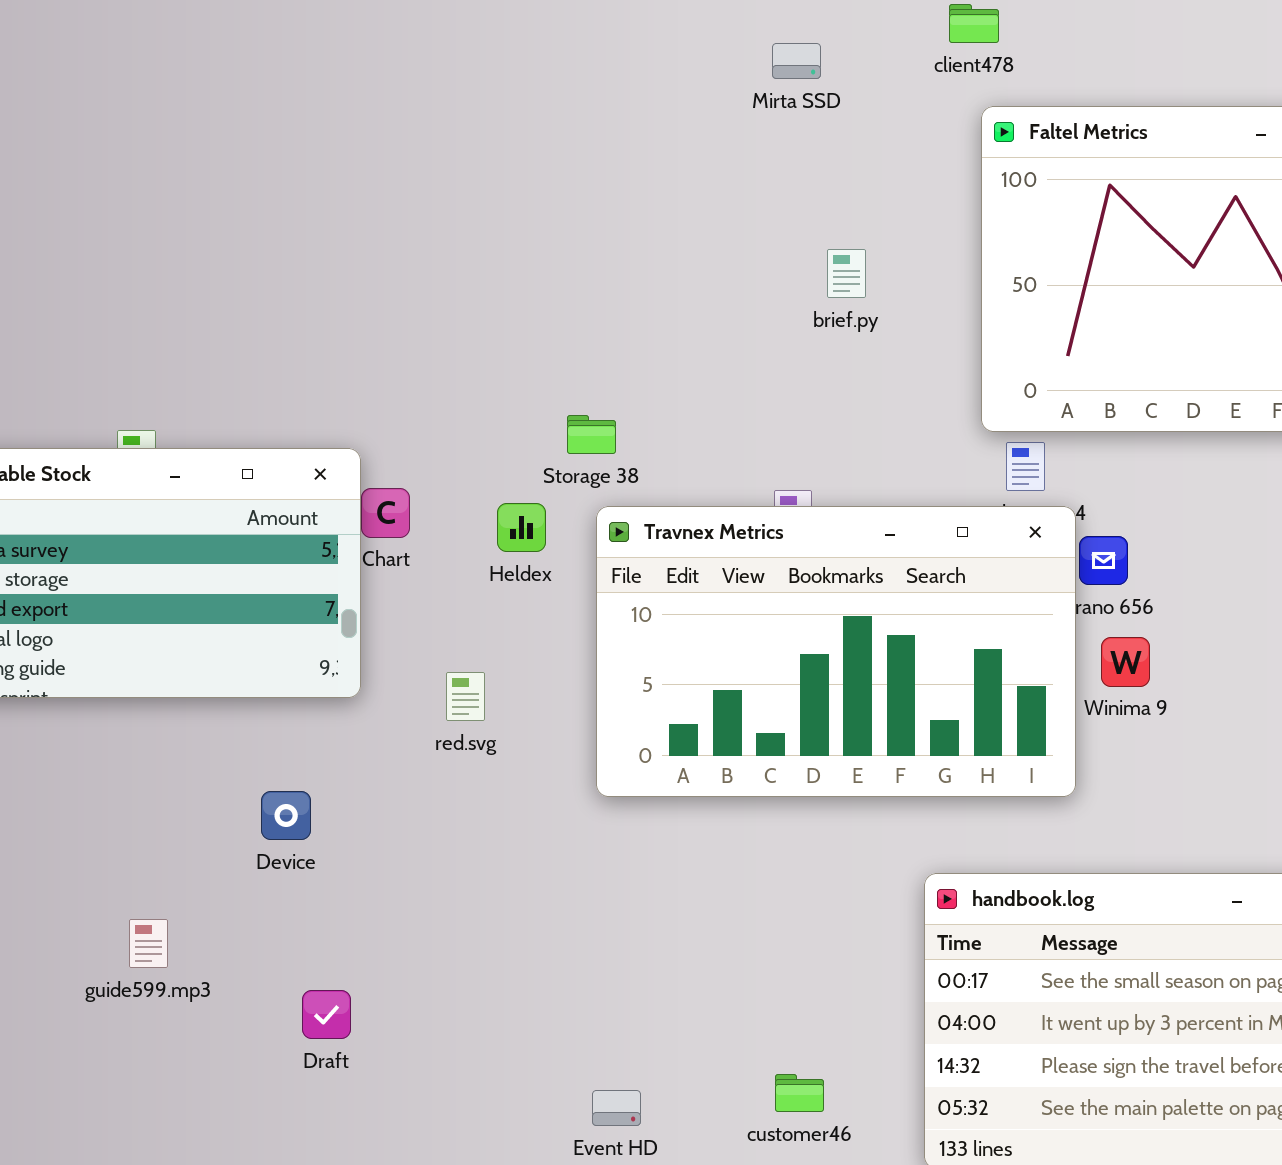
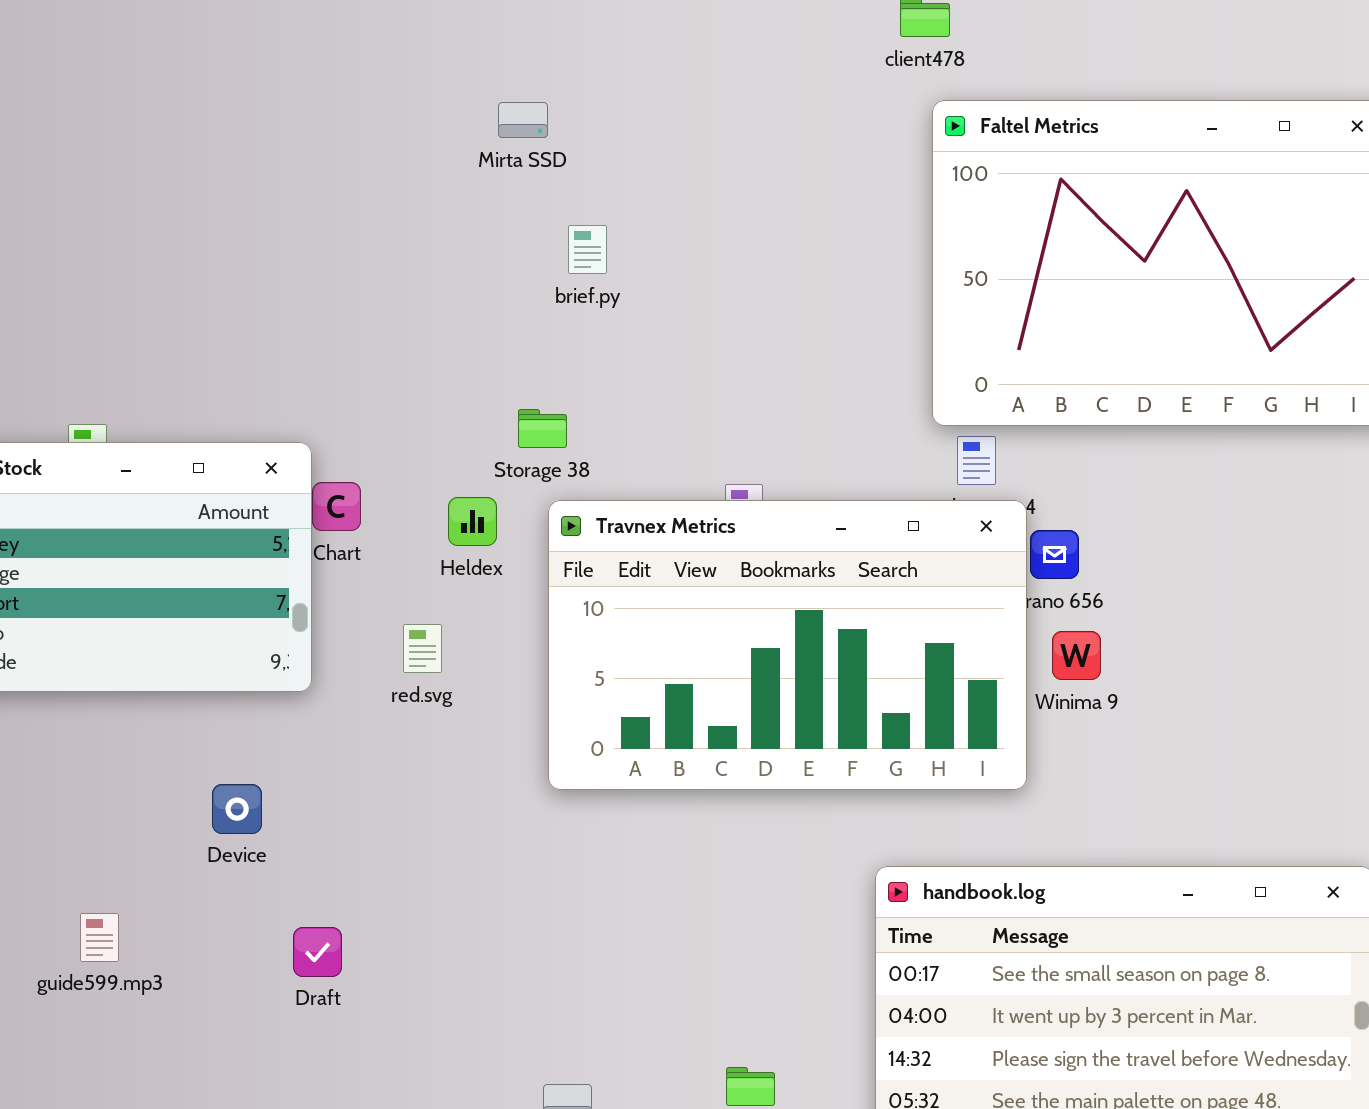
Mirta SSD: [772,43,821,79] -> [498,102,548,138], moved
brief.py: [827,249,866,298] -> [568,225,607,274], moved
red.svg: [446,672,485,721] -> [403,624,442,673], moved
Draft: [302,990,351,1039] -> [293,927,342,977], moved

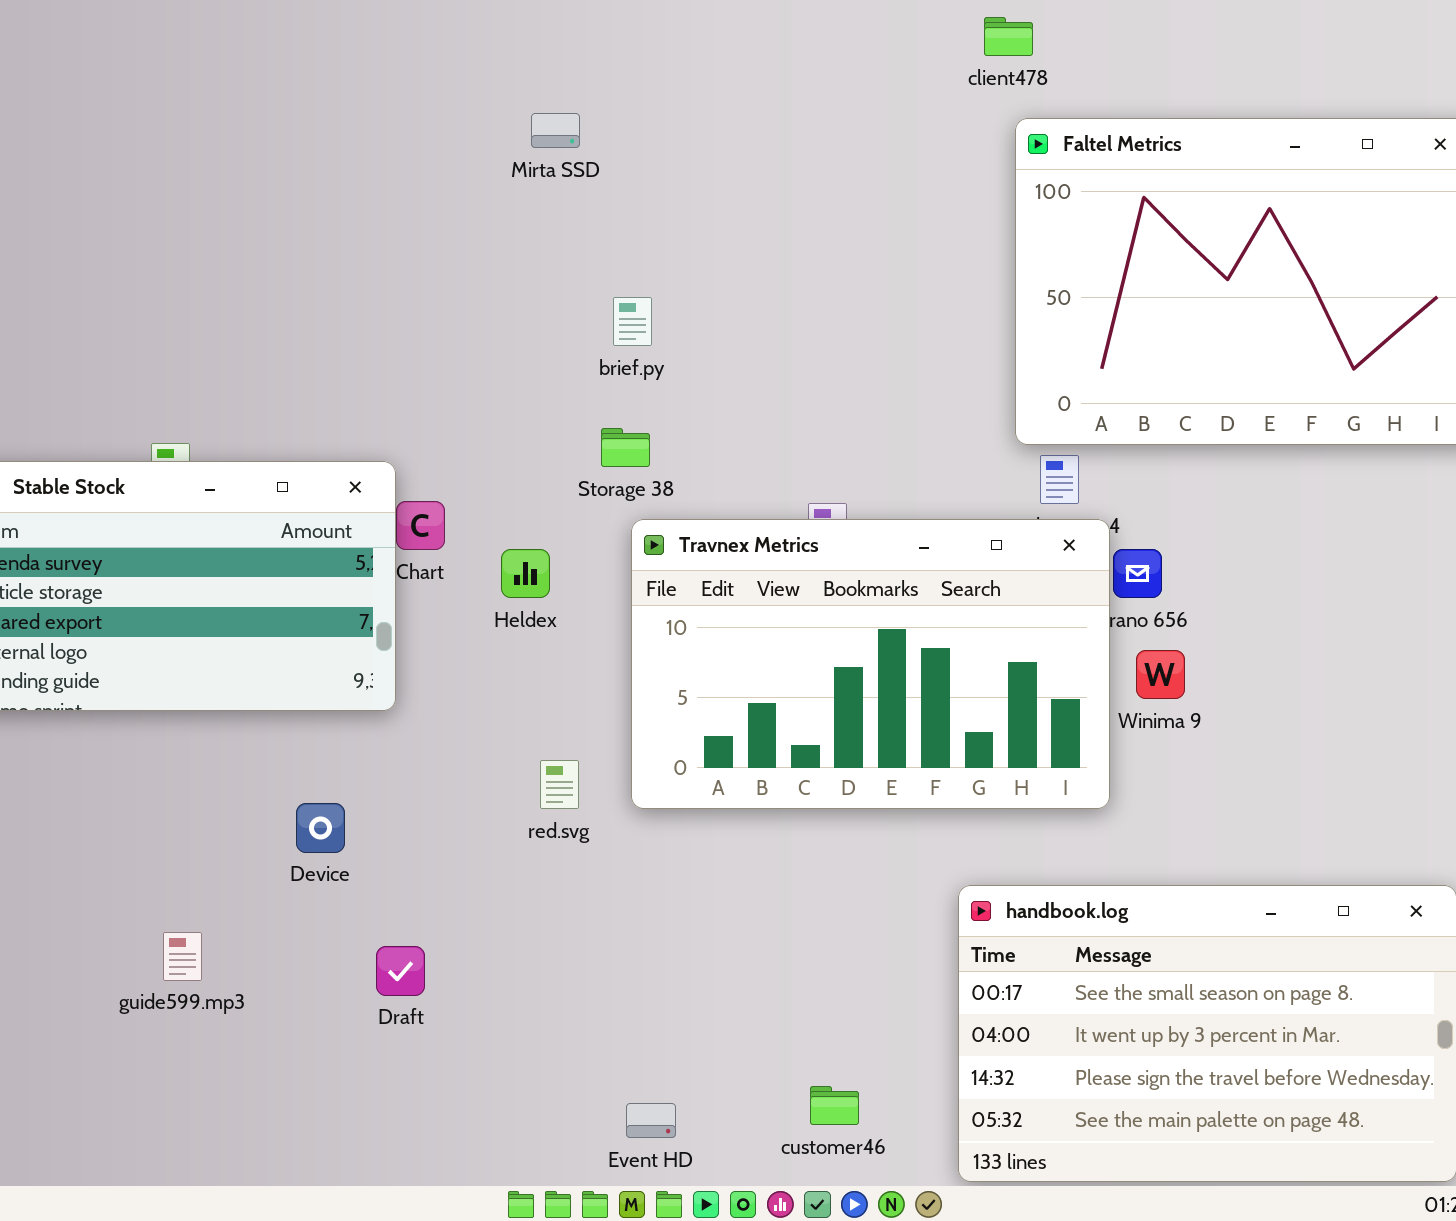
Mirta SSD: [498,102,548,138] -> [531,113,580,148], moved
brief.py: [568,225,607,274] -> [613,297,652,346], moved
Heldex: [448,497,497,546] -> [501,549,550,598], moved
red.svg: [403,624,442,673] -> [540,760,579,809], moved

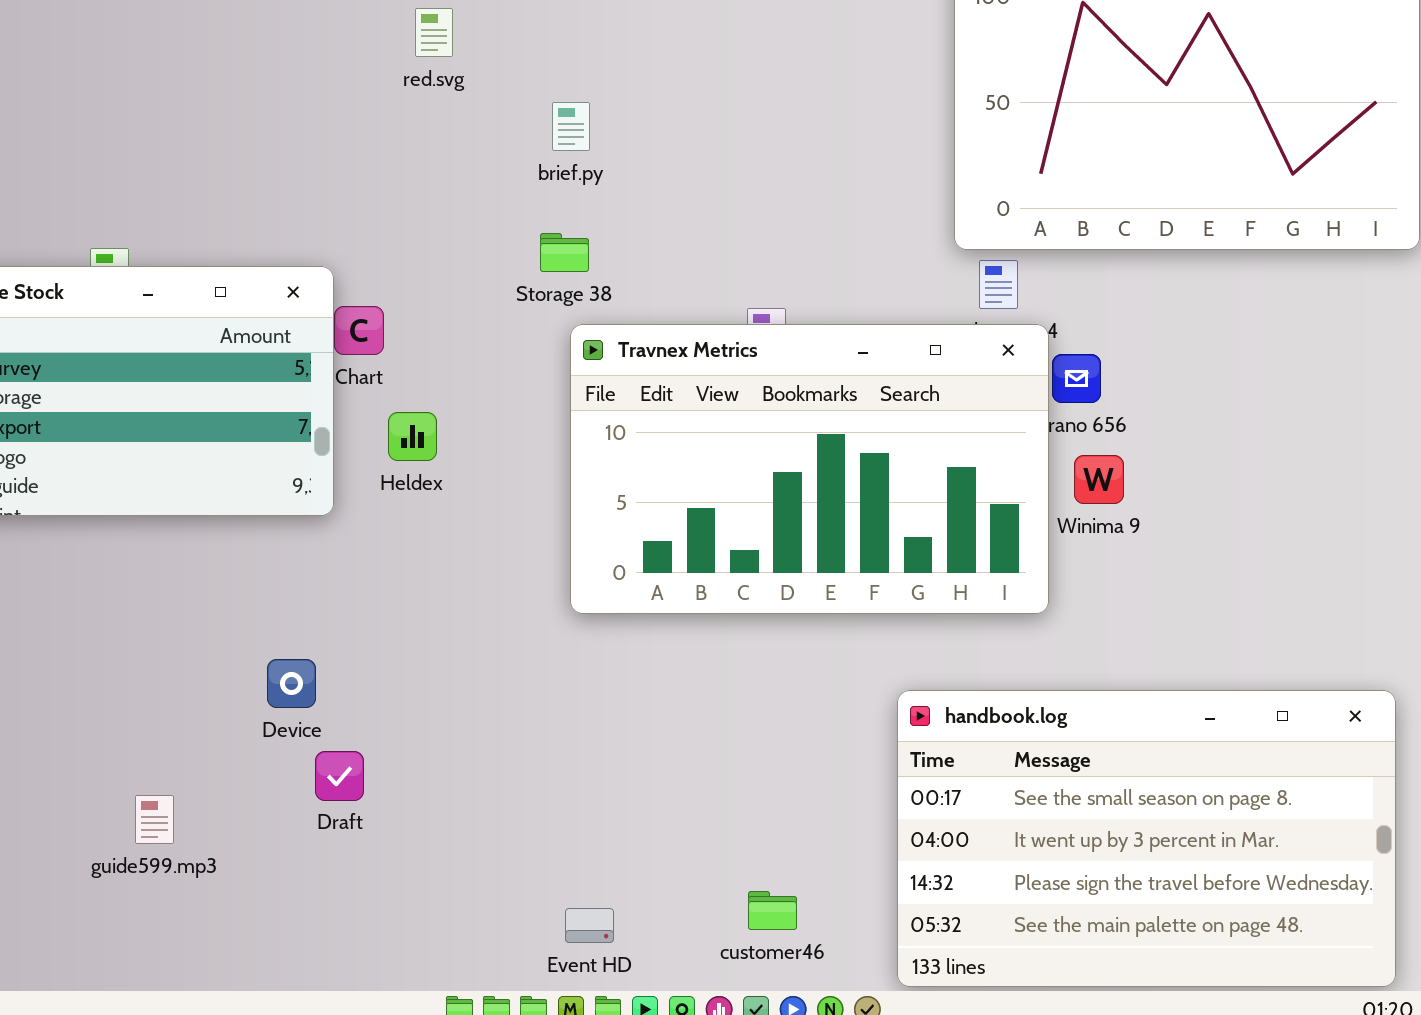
Heldex: [501,549,550,598] -> [388,412,437,461], moved
red.svg: [540,760,579,809] -> [415,8,453,57], moved
Device: [296,803,345,853] -> [267,659,316,708], moved
guide599.mp3: [163,932,202,981] -> [135,795,174,844], moved

